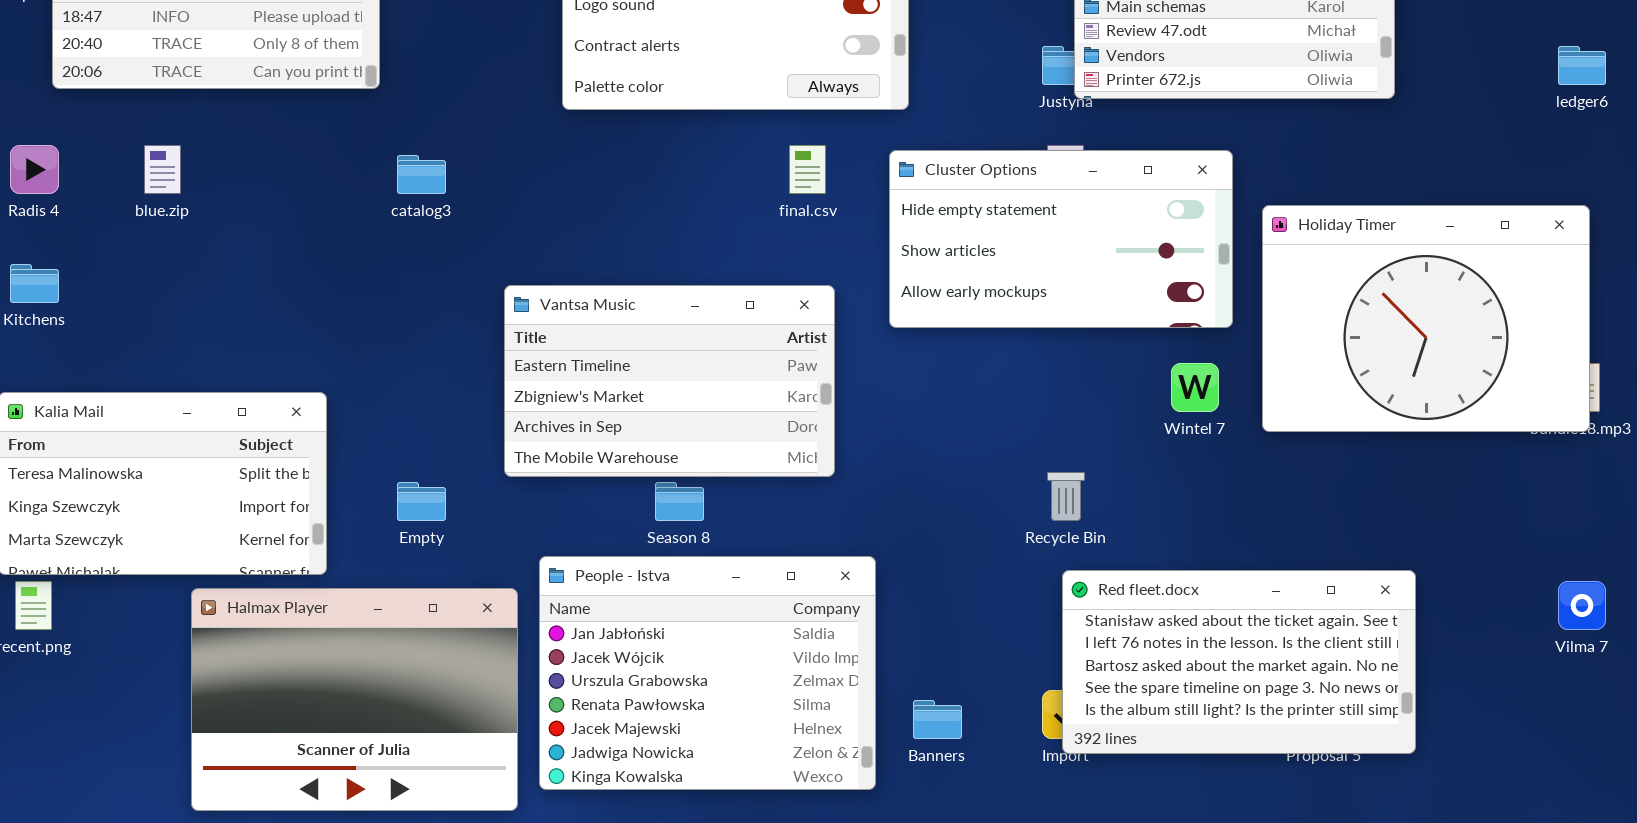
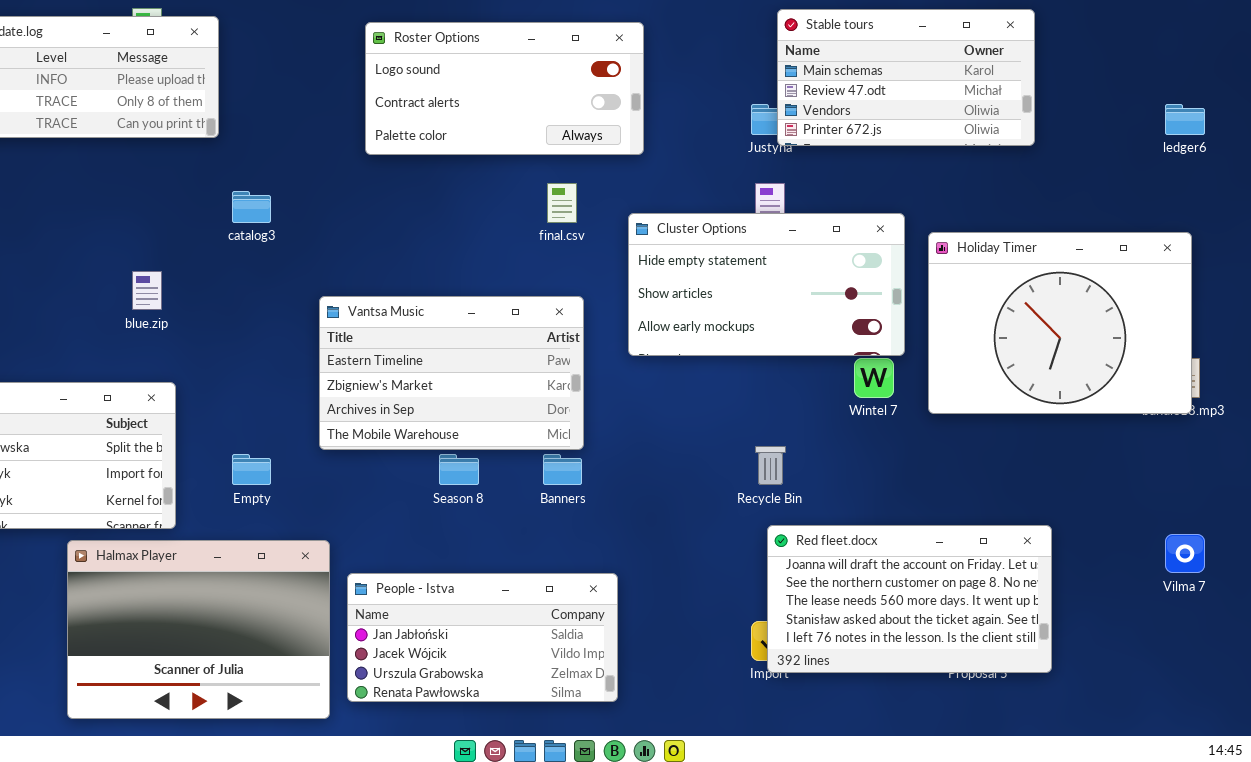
blue.zip: [144,145,181,194] -> [132,271,162,310], moved
Cluster Options: [889,150,1233,328] -> [628,213,905,356], moved
People - Istva: [539,556,876,790] -> [347,573,618,702], resized
Red fleet.docx: [1062,570,1416,754] -> [767,525,1052,673], scrolled up 3 rows
Banners: [913,700,962,739] -> [543,454,582,485], moved

